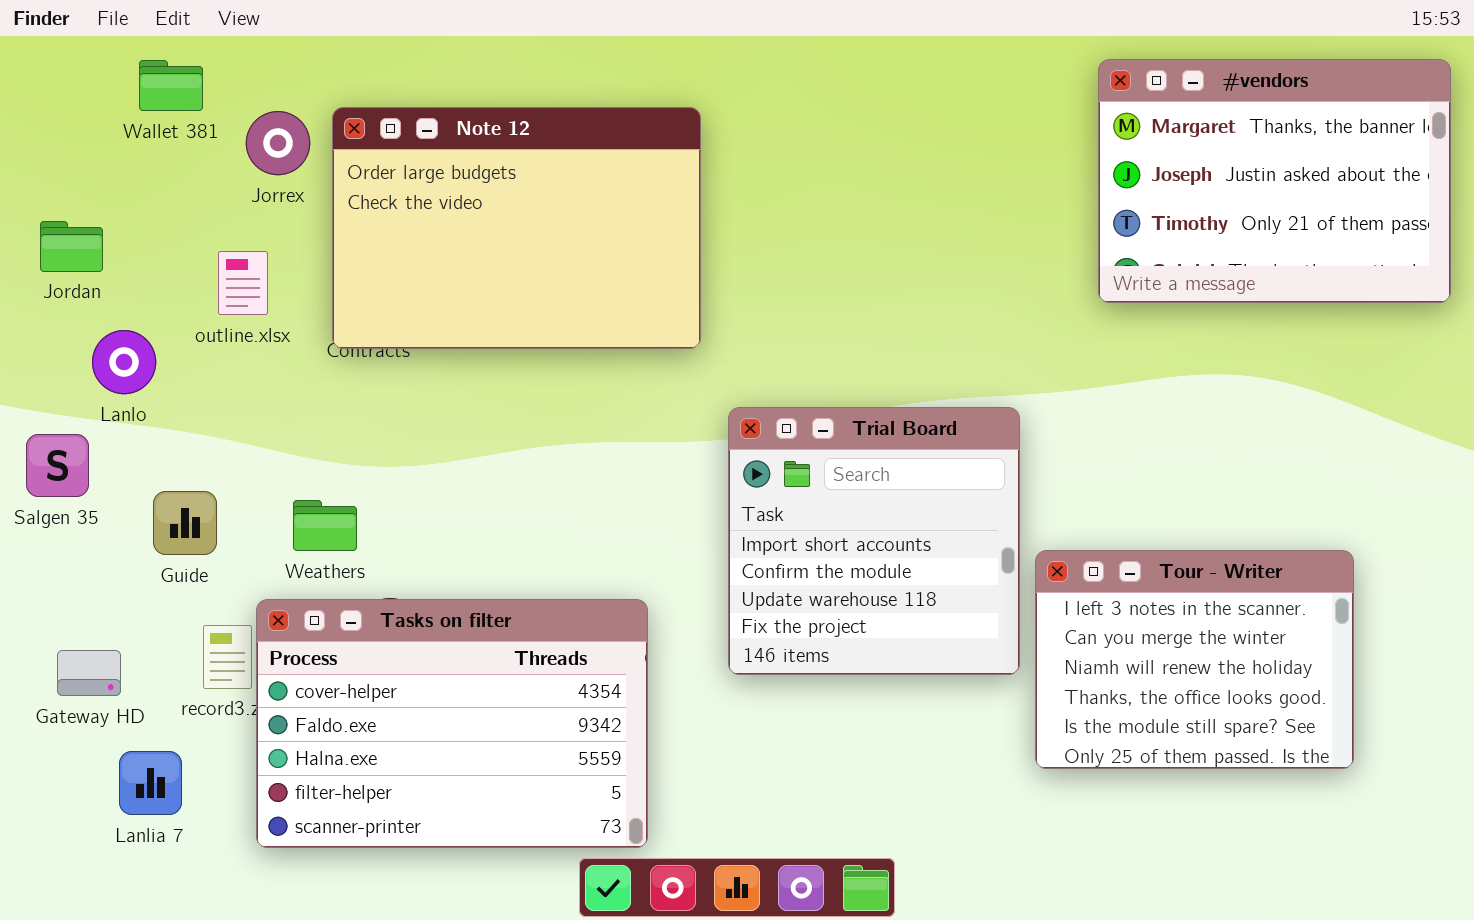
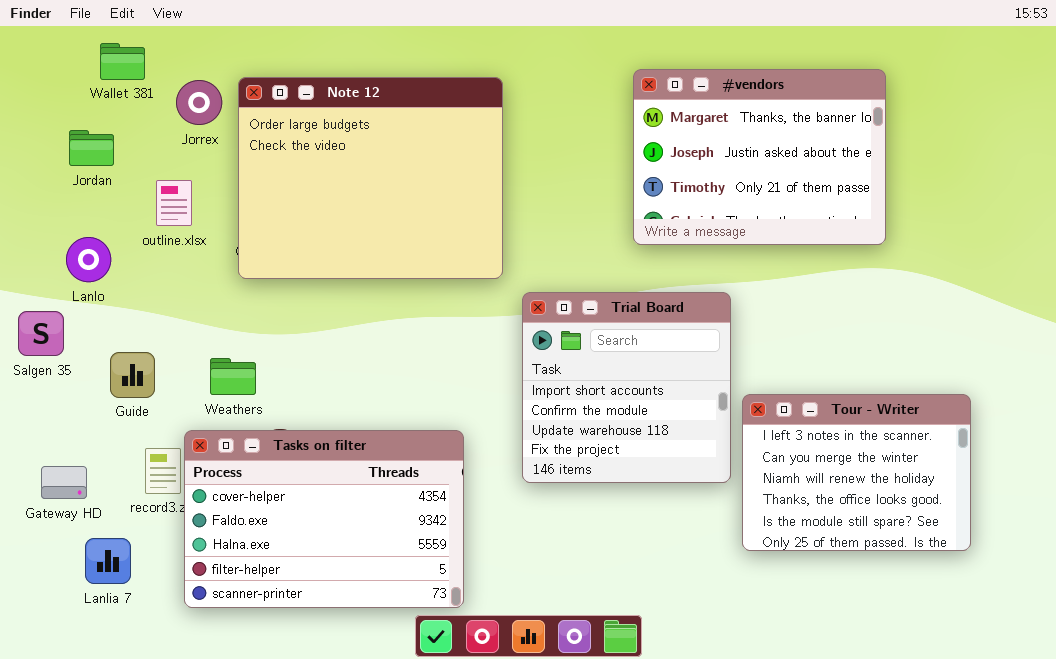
#vendors: [1098,59,1451,303] -> [633,69,886,245], moved
Note 12: [332,107,701,349] -> [238,77,503,279], resized
Jordan: [40,221,103,272] -> [69,130,114,166], moved

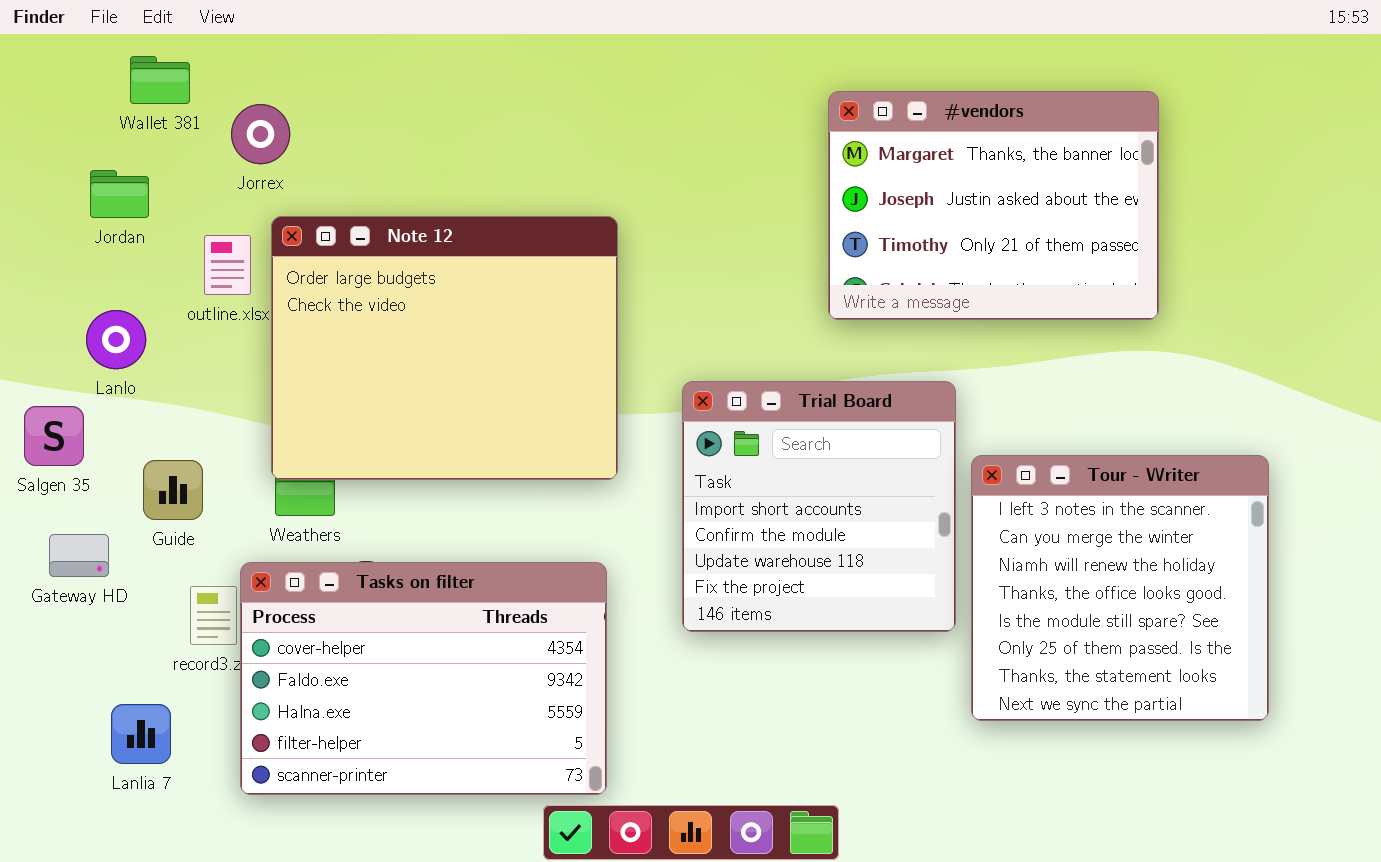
Note 12: [238,77,503,279] -> [271,216,618,480], moved
Tour - Writer: [742,394,971,551] -> [971,455,1269,721], resized
Gateway HD: [41,466,87,499] -> [49,534,109,577], moved

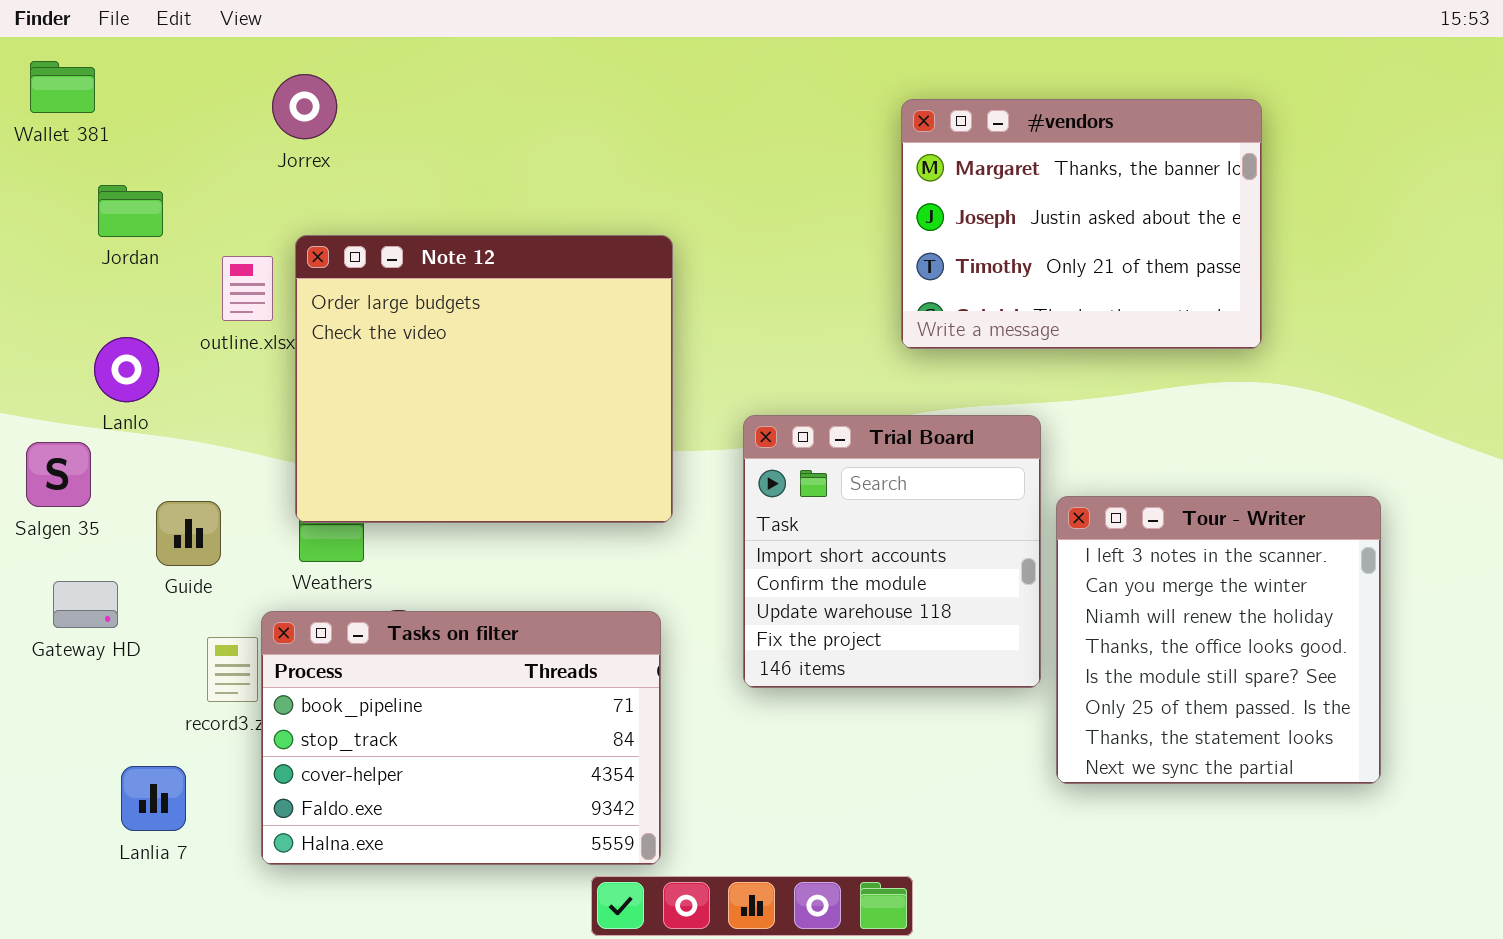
Wallet 381: [130,56,190,104] -> [30,61,95,113], moved
Jorrex: [231,104,290,164] -> [272,74,337,139], moved
Tasks on filter: [240,562,607,795] -> [261,611,661,865], scrolled up 2 rows

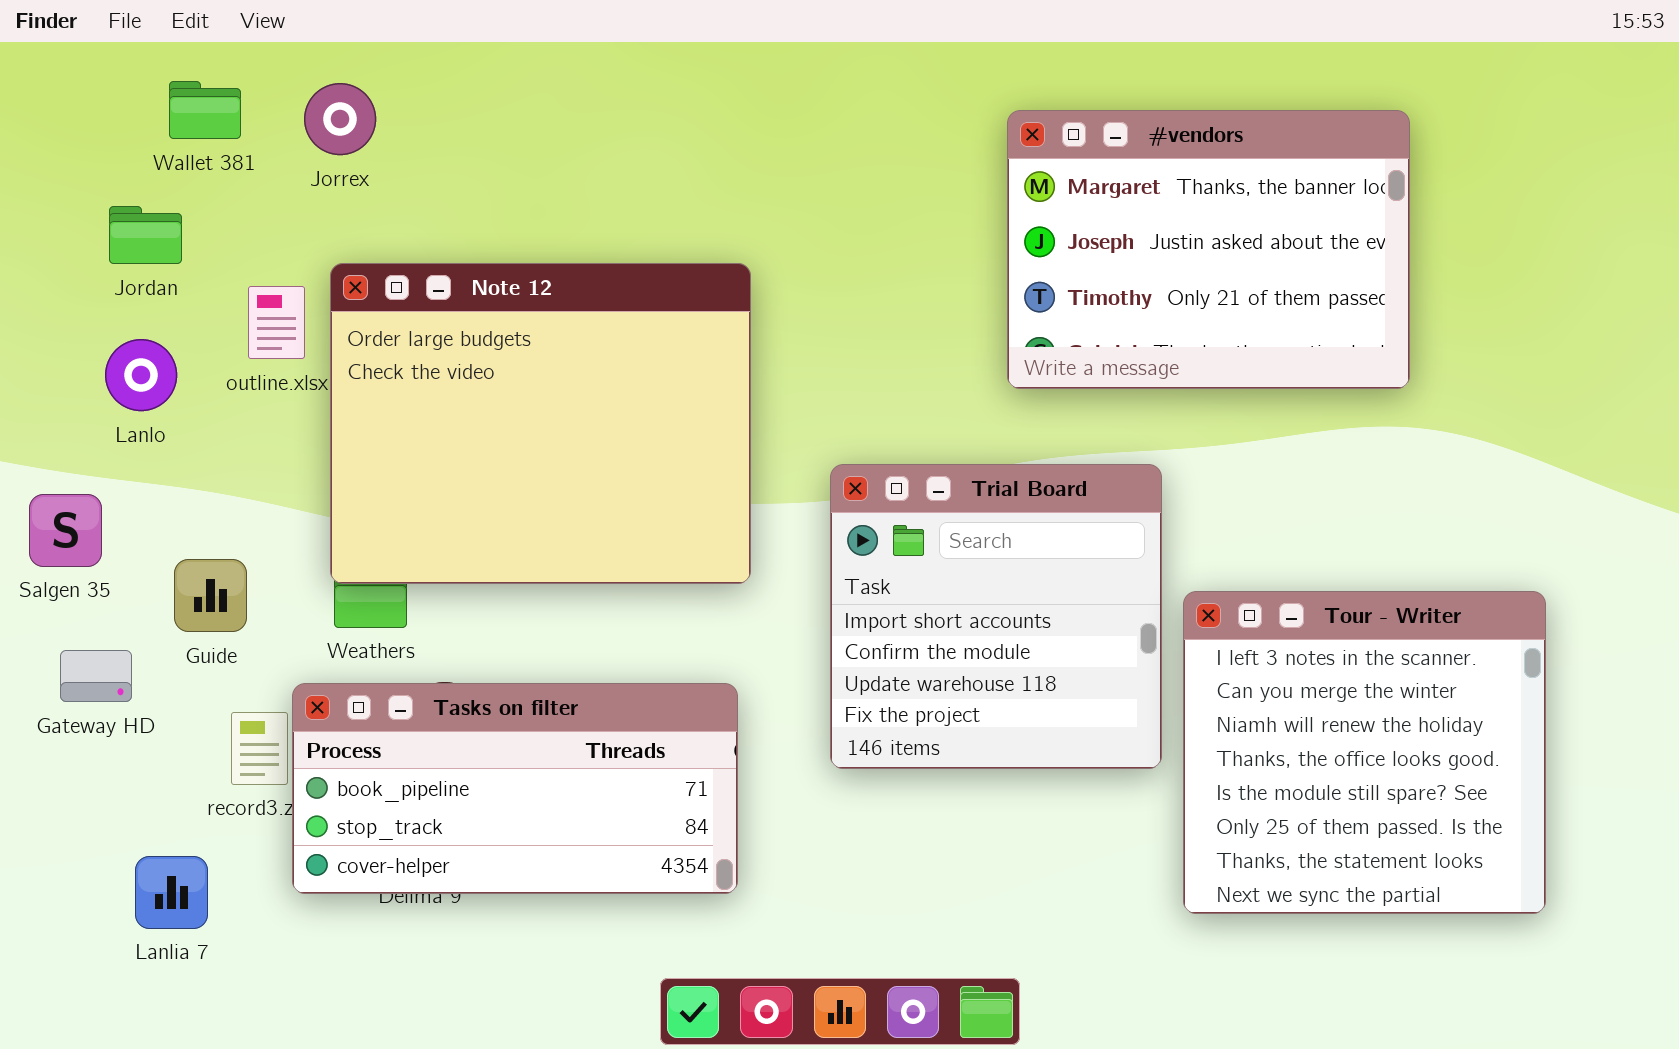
Wallet 381: [30,61,95,113] -> [169,81,241,139], moved
Lanlo: [94,337,159,402] -> [105,339,177,411], moved
Tour - Writer: [1056,496,1381,784] -> [1183,591,1546,914], moved
Tasks on filter: [261,611,661,865] -> [292,683,738,894], resized

